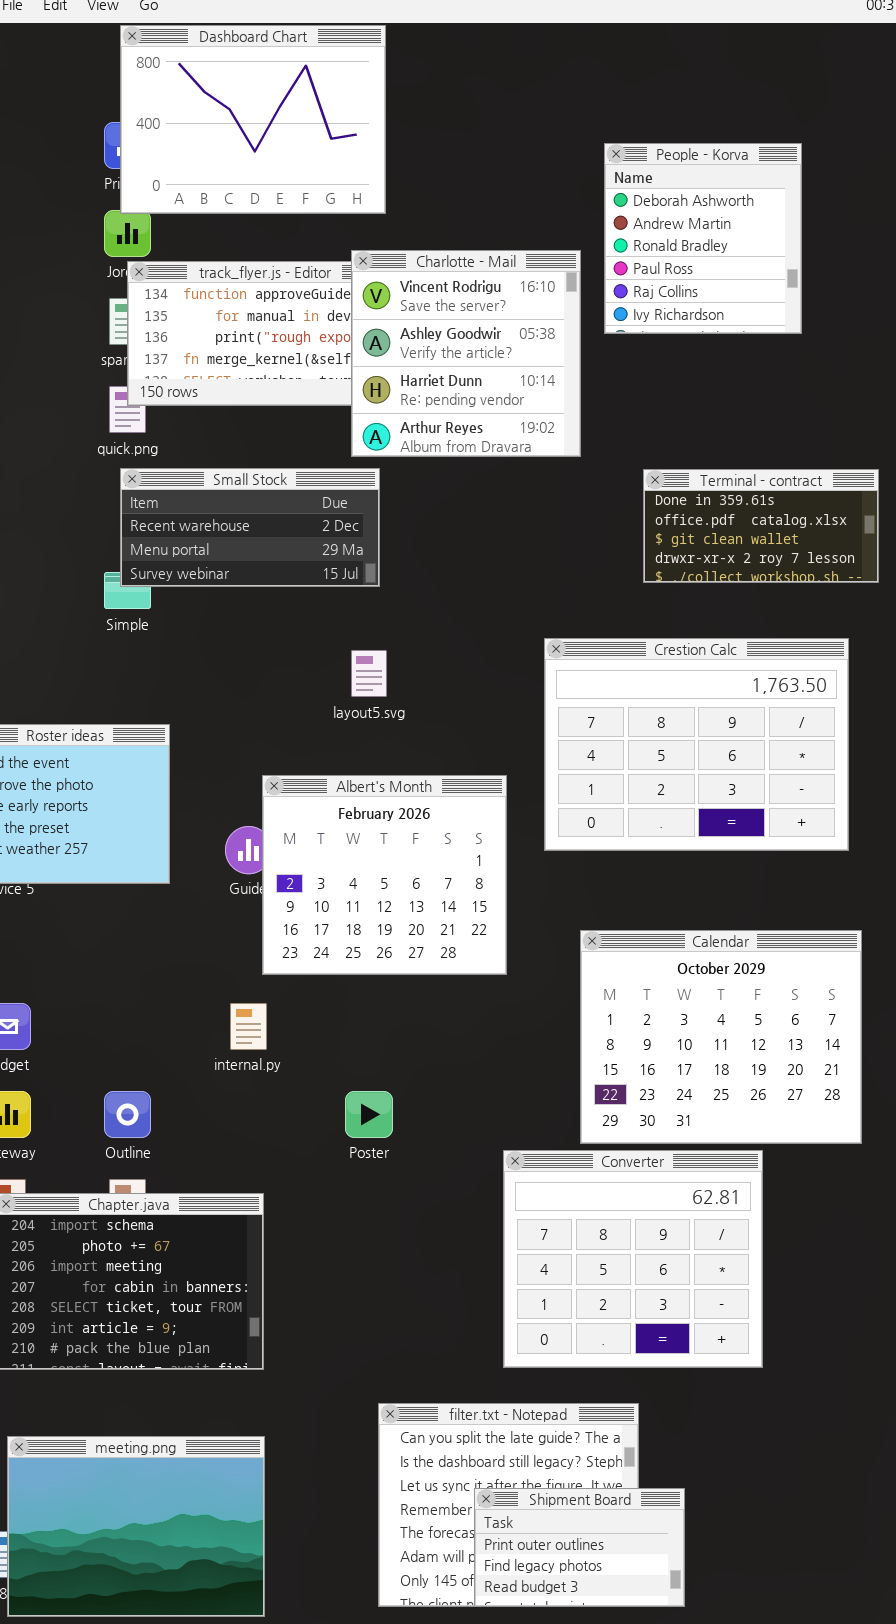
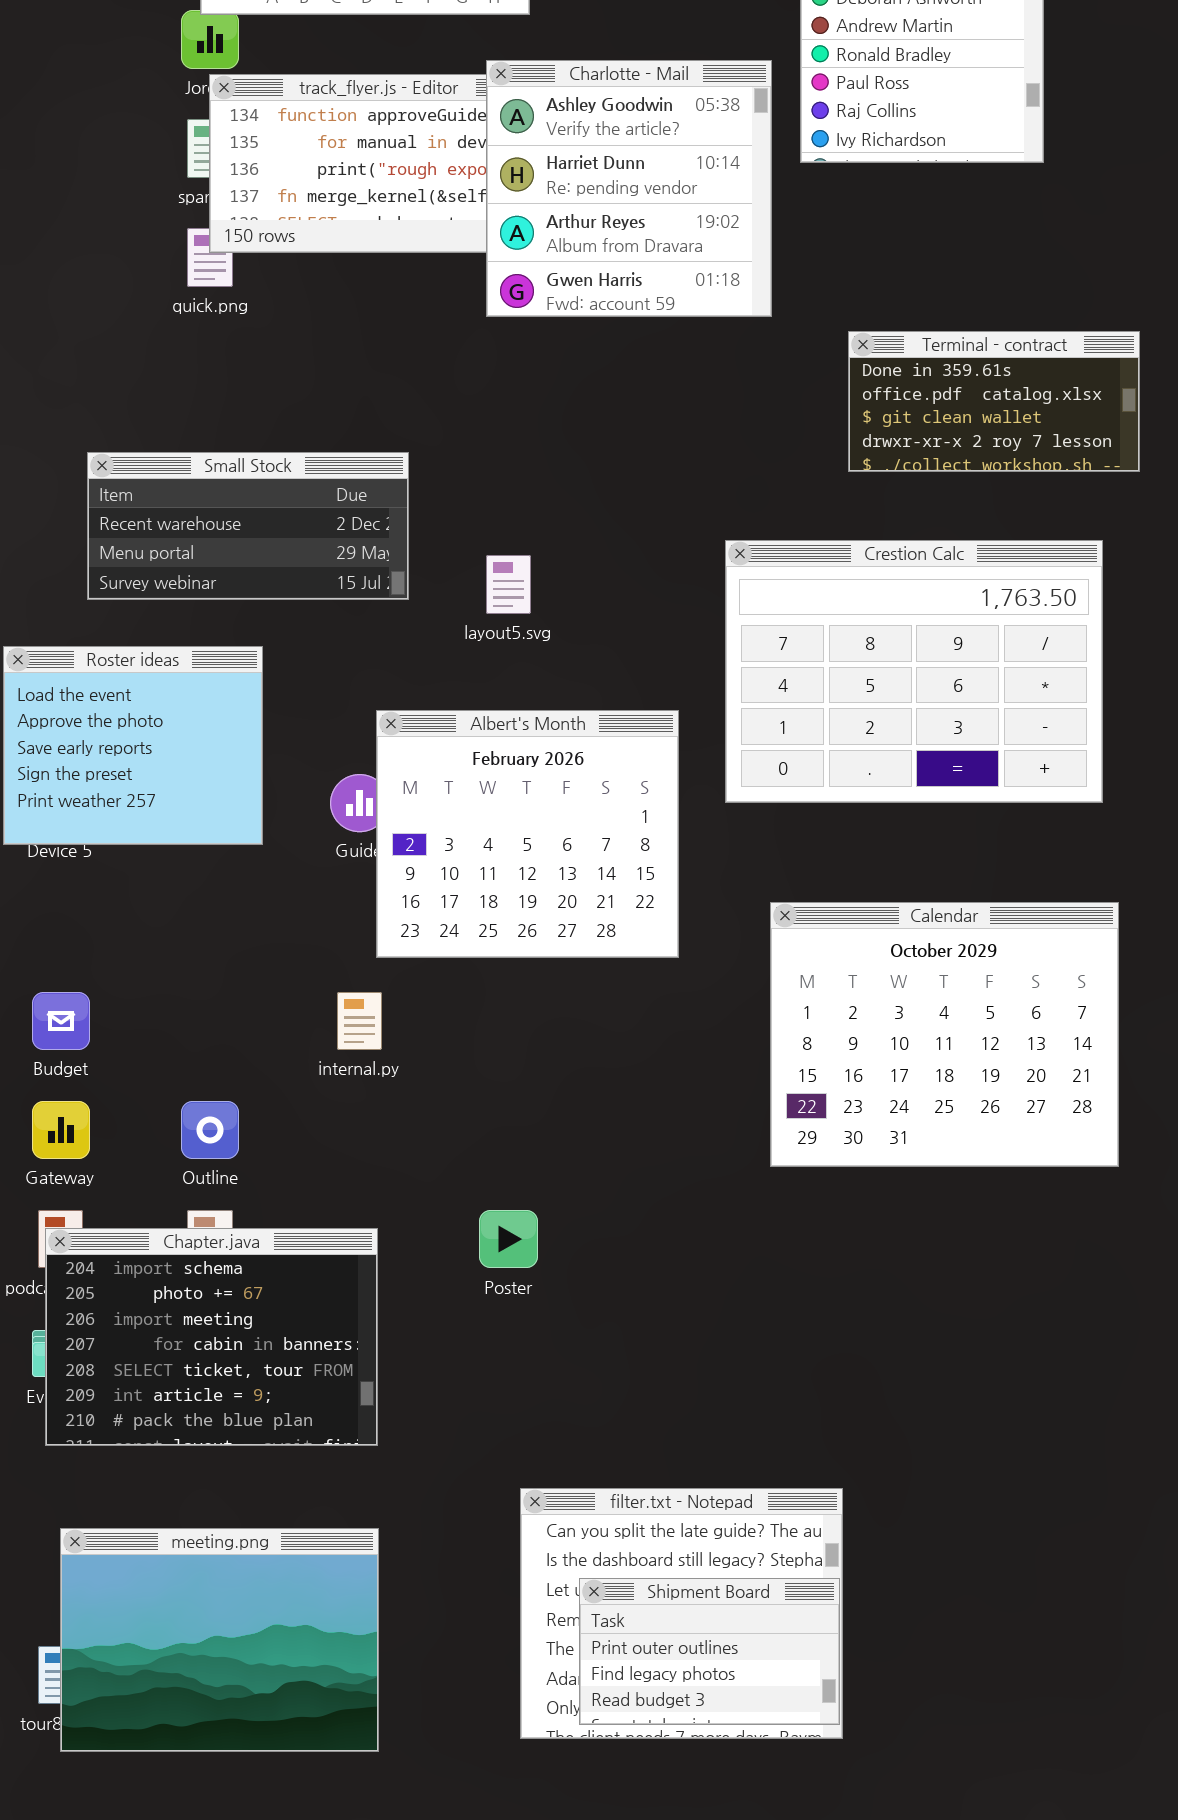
Charlotte - Mail: [351,250,581,457] -> [486,60,772,317], scrolled down 1 row
Small Stock: [120,468,380,587] -> [87,452,409,600], moved
Poster: [345,1091,393,1138] -> [479,1210,538,1268], moved
Converter: [503,1150,763,1368] -> none, closed
Shipment Board: [474,1488,685,1607] -> [579,1578,840,1725], moved

